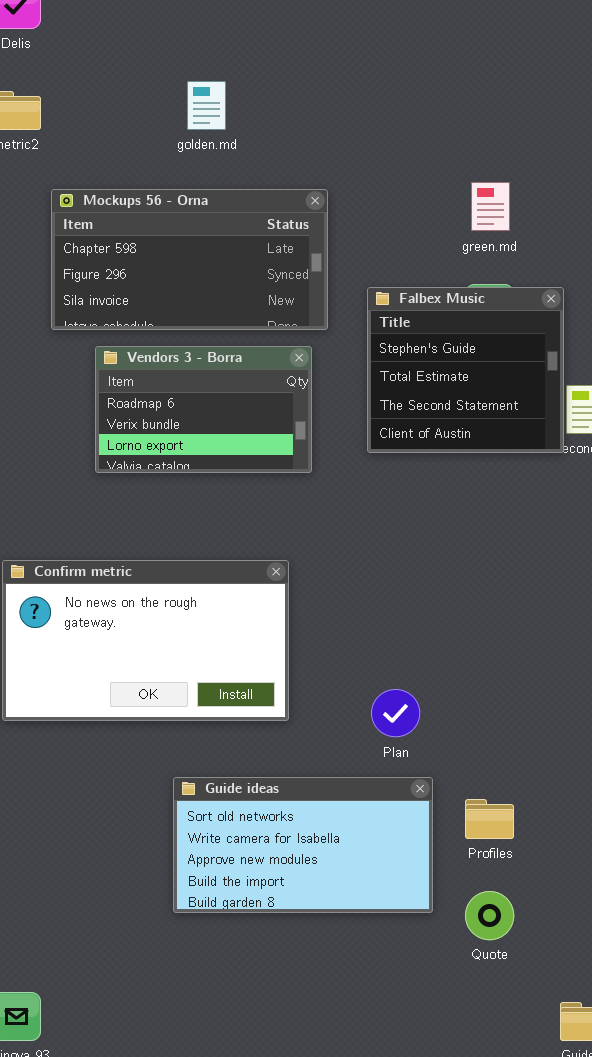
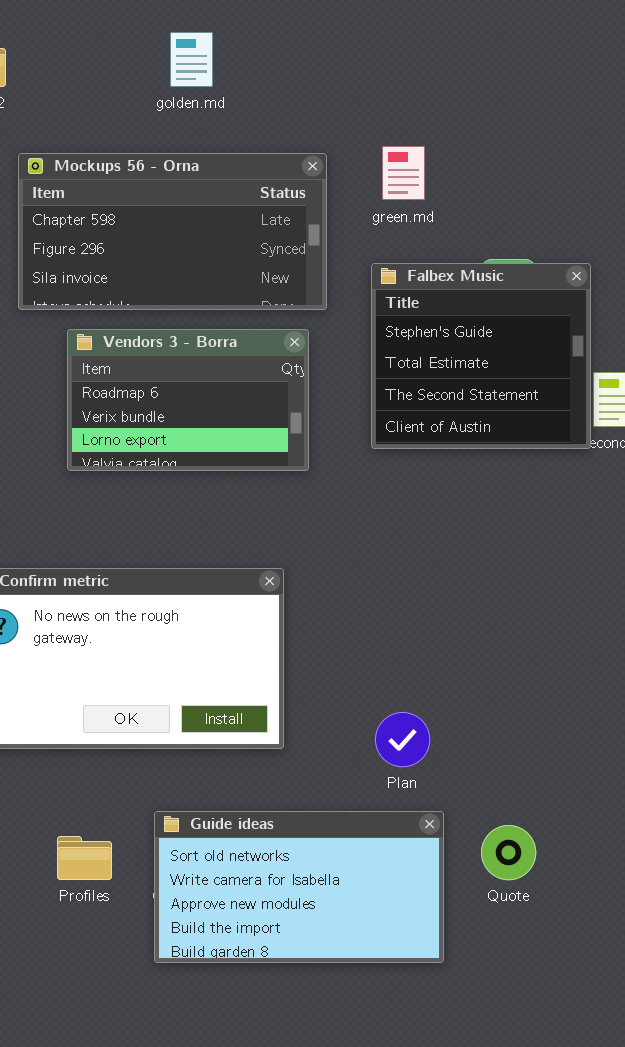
green.md: [471,182,510,231] -> [382,146,425,200], moved
Profiles: [465,799,514,839] -> [57,836,112,880], moved
Quote: [465,891,514,940] -> [481,825,536,880], moved

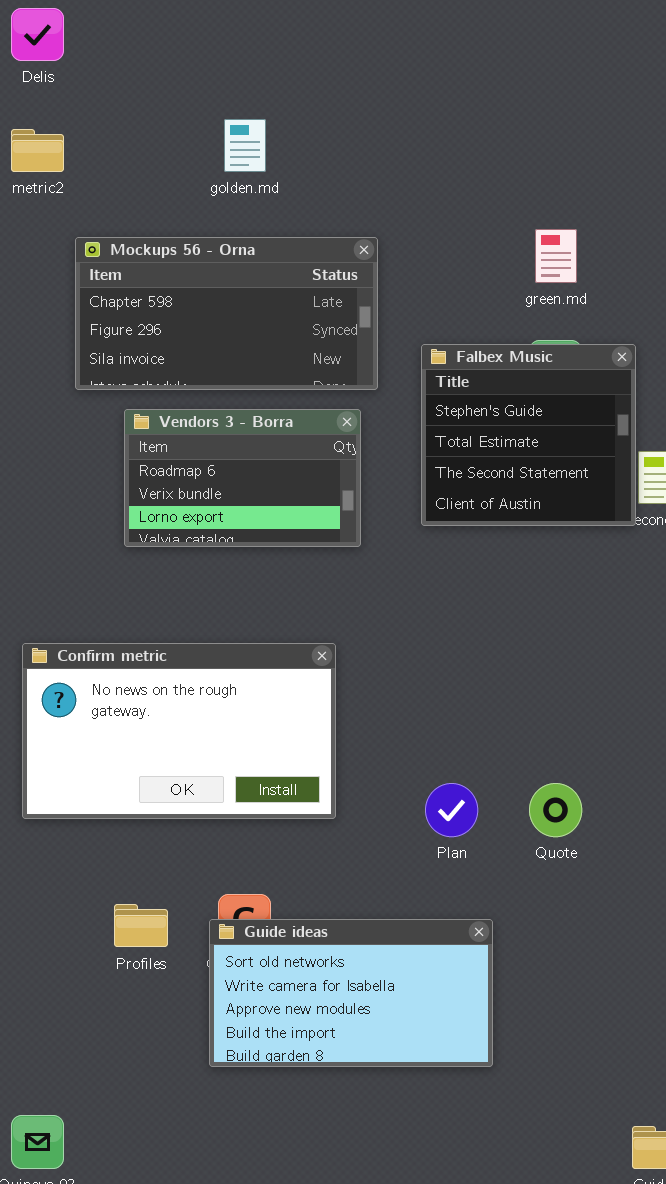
green.md: [382,146,425,200] -> [535,229,577,283], moved
Guide ideas: [154,811,444,963] -> [209,919,493,1067], moved
Quote: [481,825,536,880] -> [529,783,582,837], moved

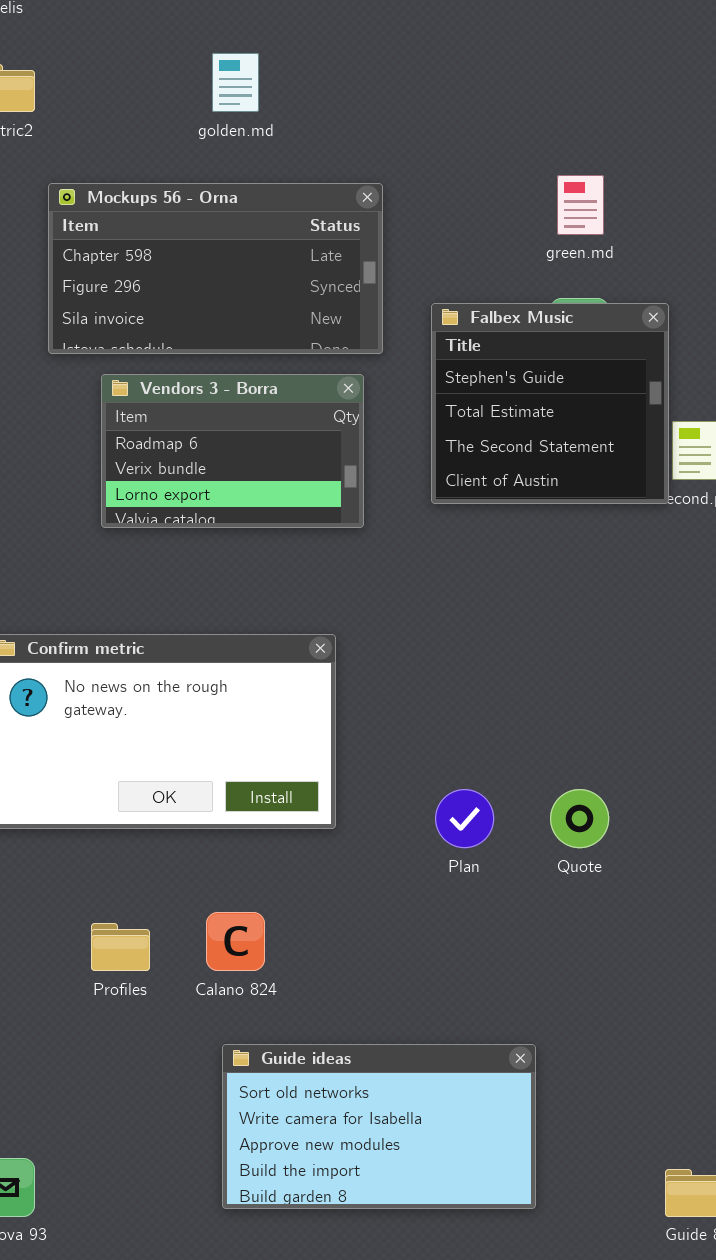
Guide ideas: [209,919,493,1067] -> [222,1044,536,1209], moved

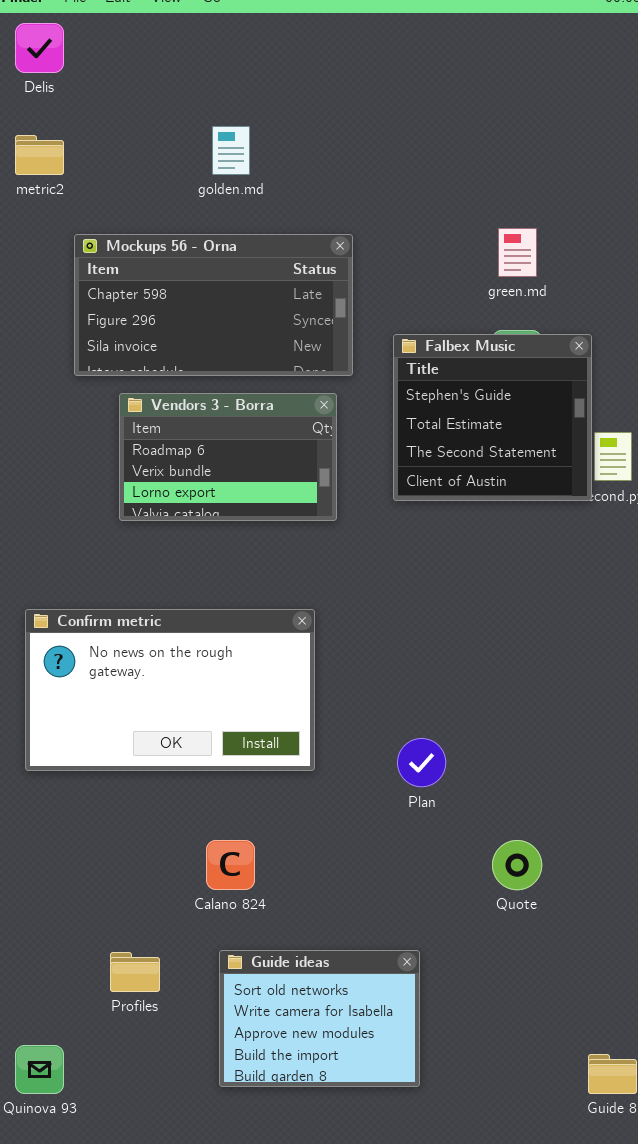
Quote: [550,789,609,848] -> [492,840,542,890], moved
Profiles: [91,923,150,971] -> [110,952,160,992], moved
Guide ideas: [222,1044,536,1209] -> [219,950,420,1087], resized

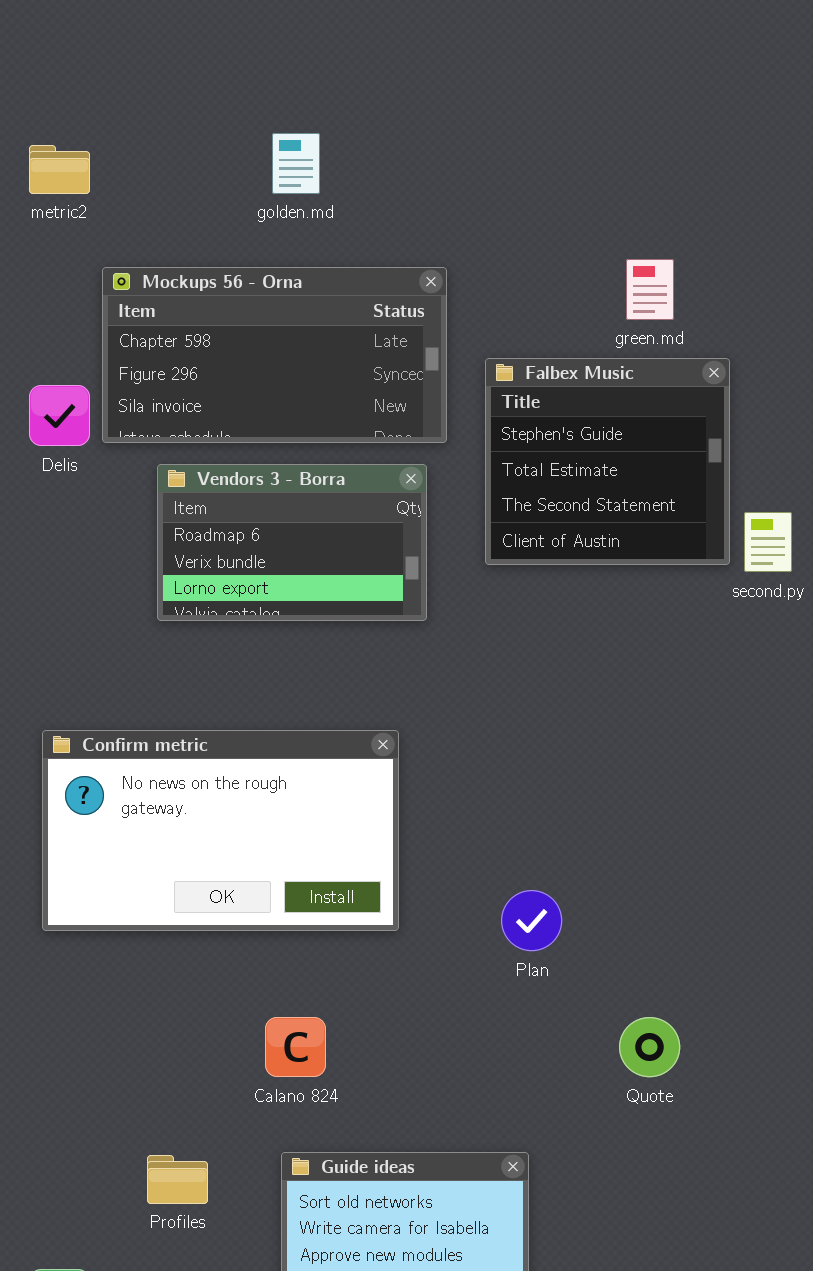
Delis: [15,23,64,73] -> [29,385,90,446], moved
Falbex Music: [393,334,592,501] -> [485,358,730,565], moved

